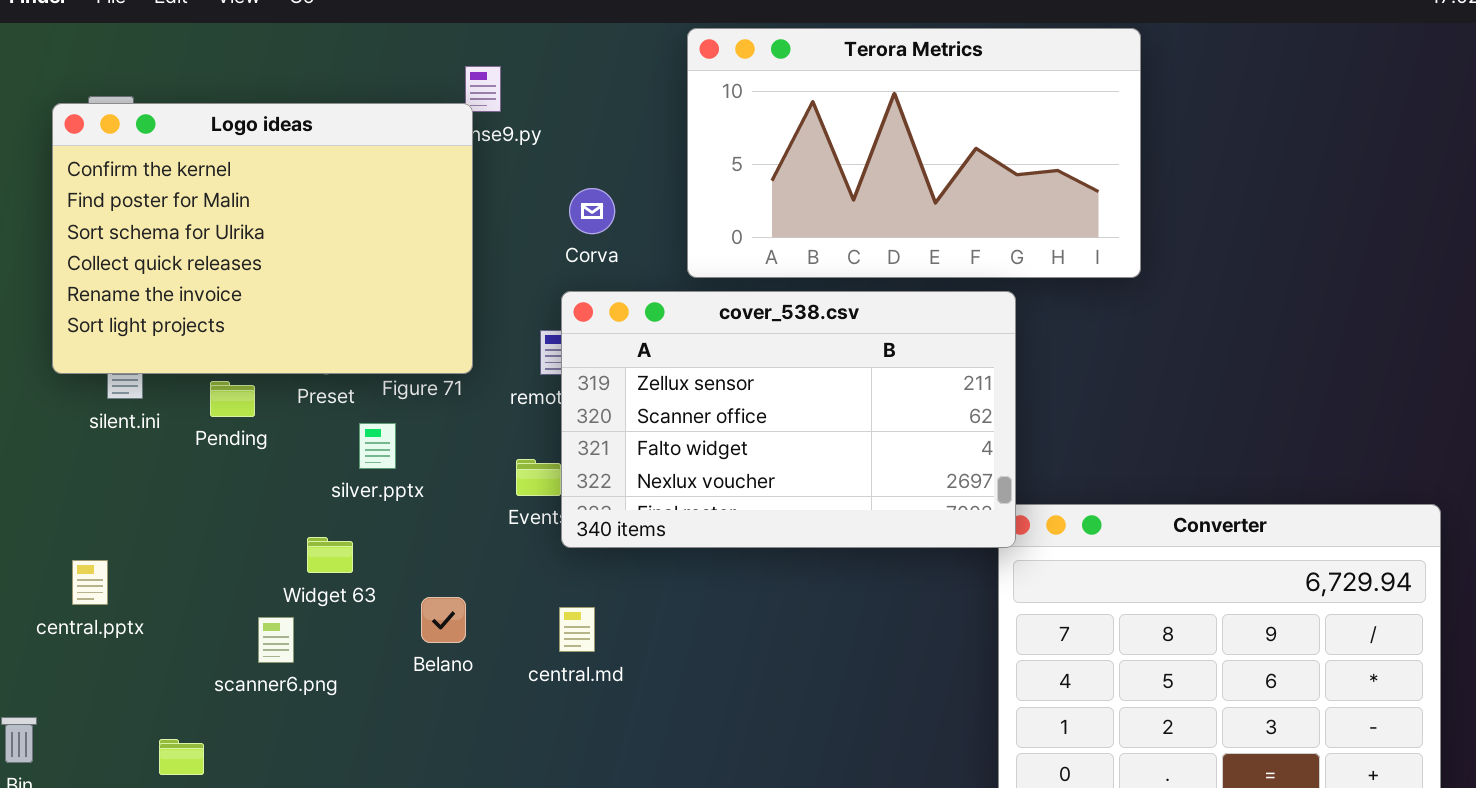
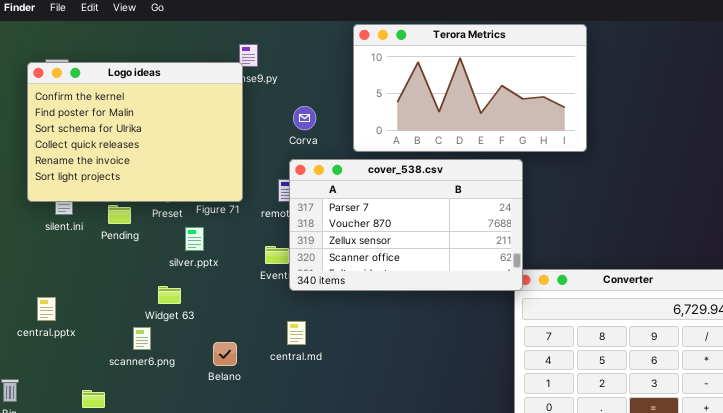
cover_538.csv: [561,291,1016,548] -> [289,159,523,291], scrolled up 2 rows
Belano: [421,597,466,643] -> [213,342,237,366], moved

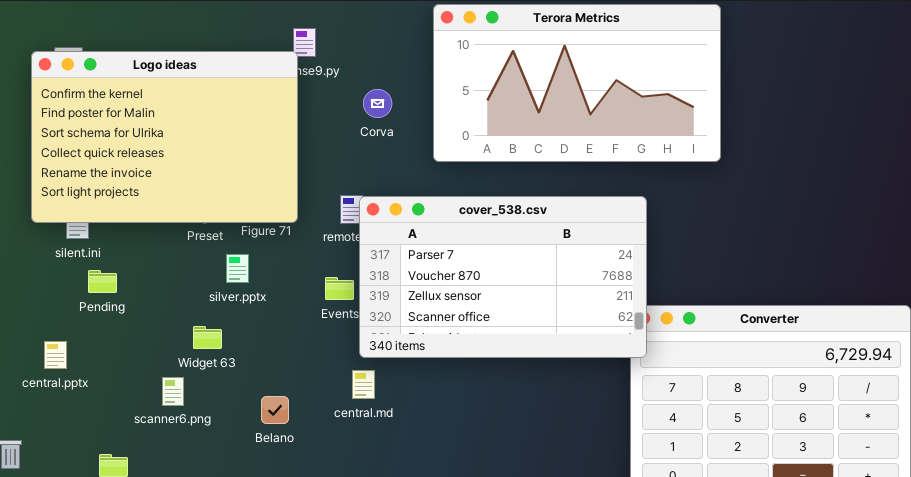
Corva: [293,106,316,130] -> [363,89,392,118], moved
cover_538.csv: [289,159,523,291] -> [359,196,647,358], moved
Pending: [108,205,131,224] -> [88,270,117,293], moved

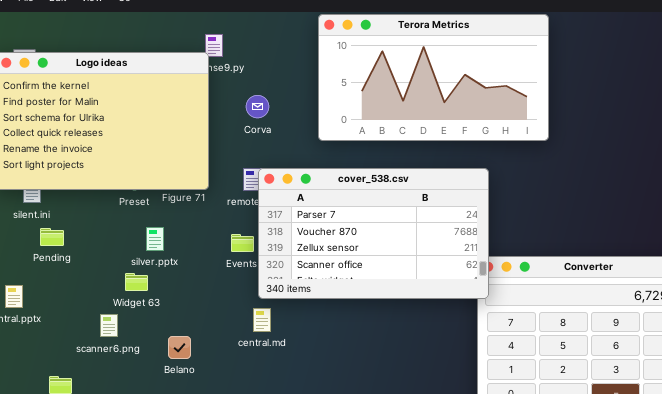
Corva: [363,89,392,118] -> [246,95,269,118], moved
silver.pptx: [226,254,249,283] -> [146,227,164,251], moved
Belano: [261,396,289,424] -> [168,336,191,359], moved

